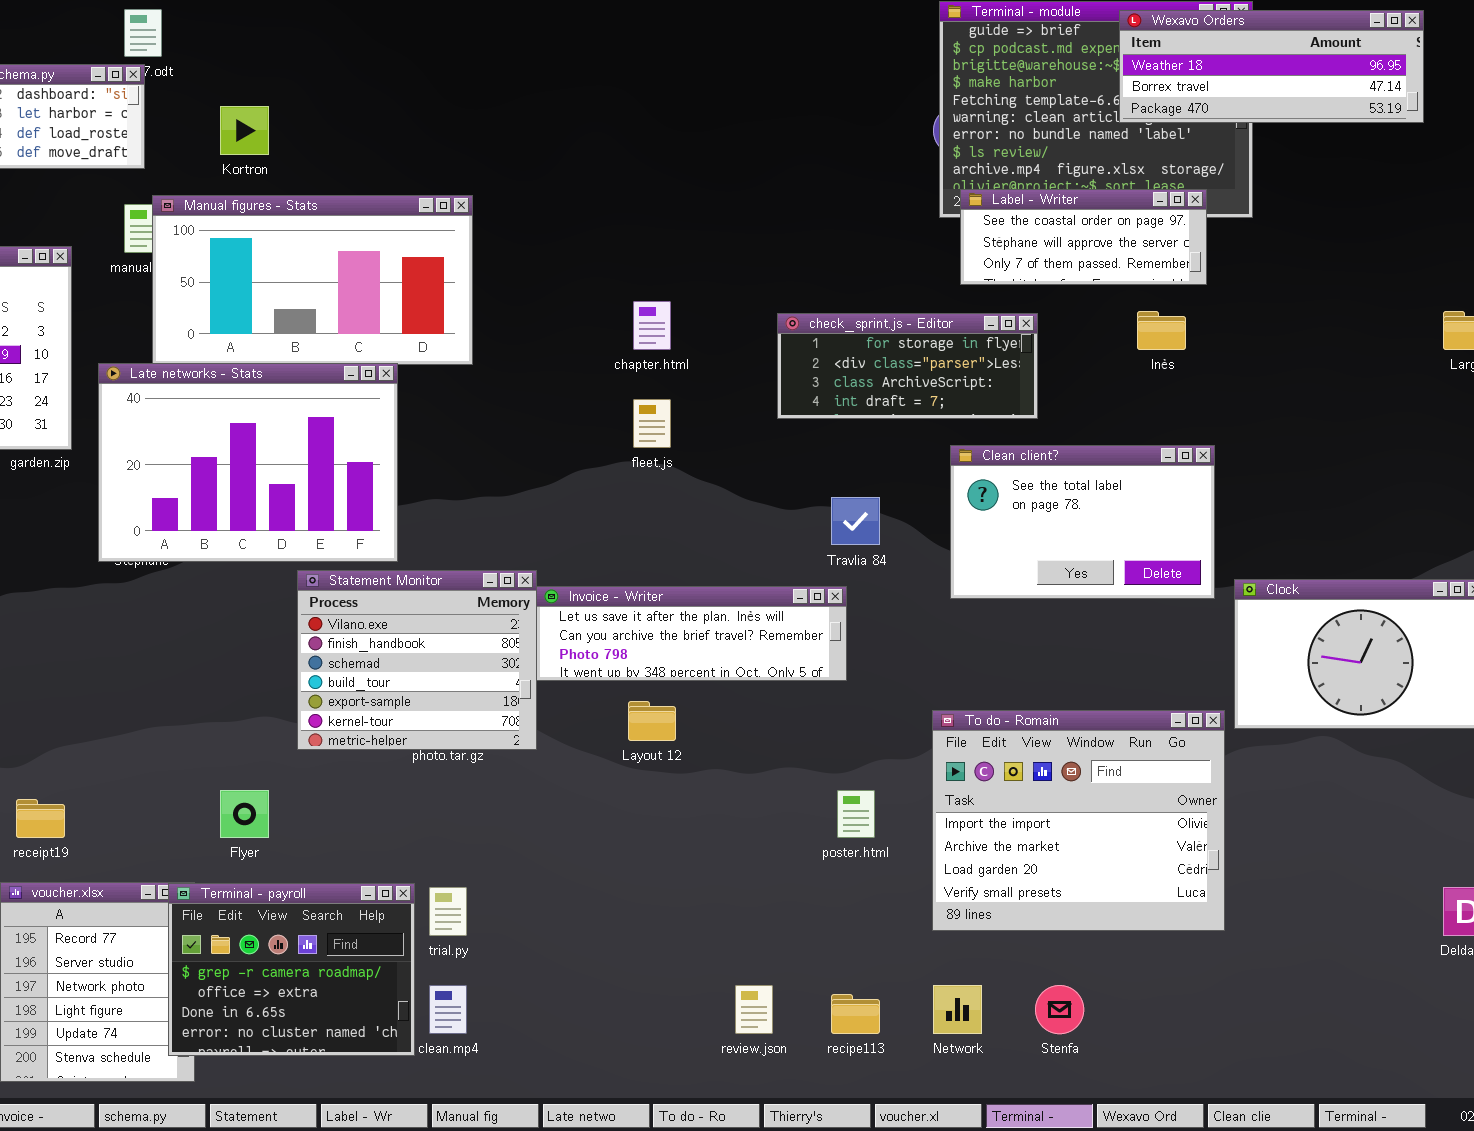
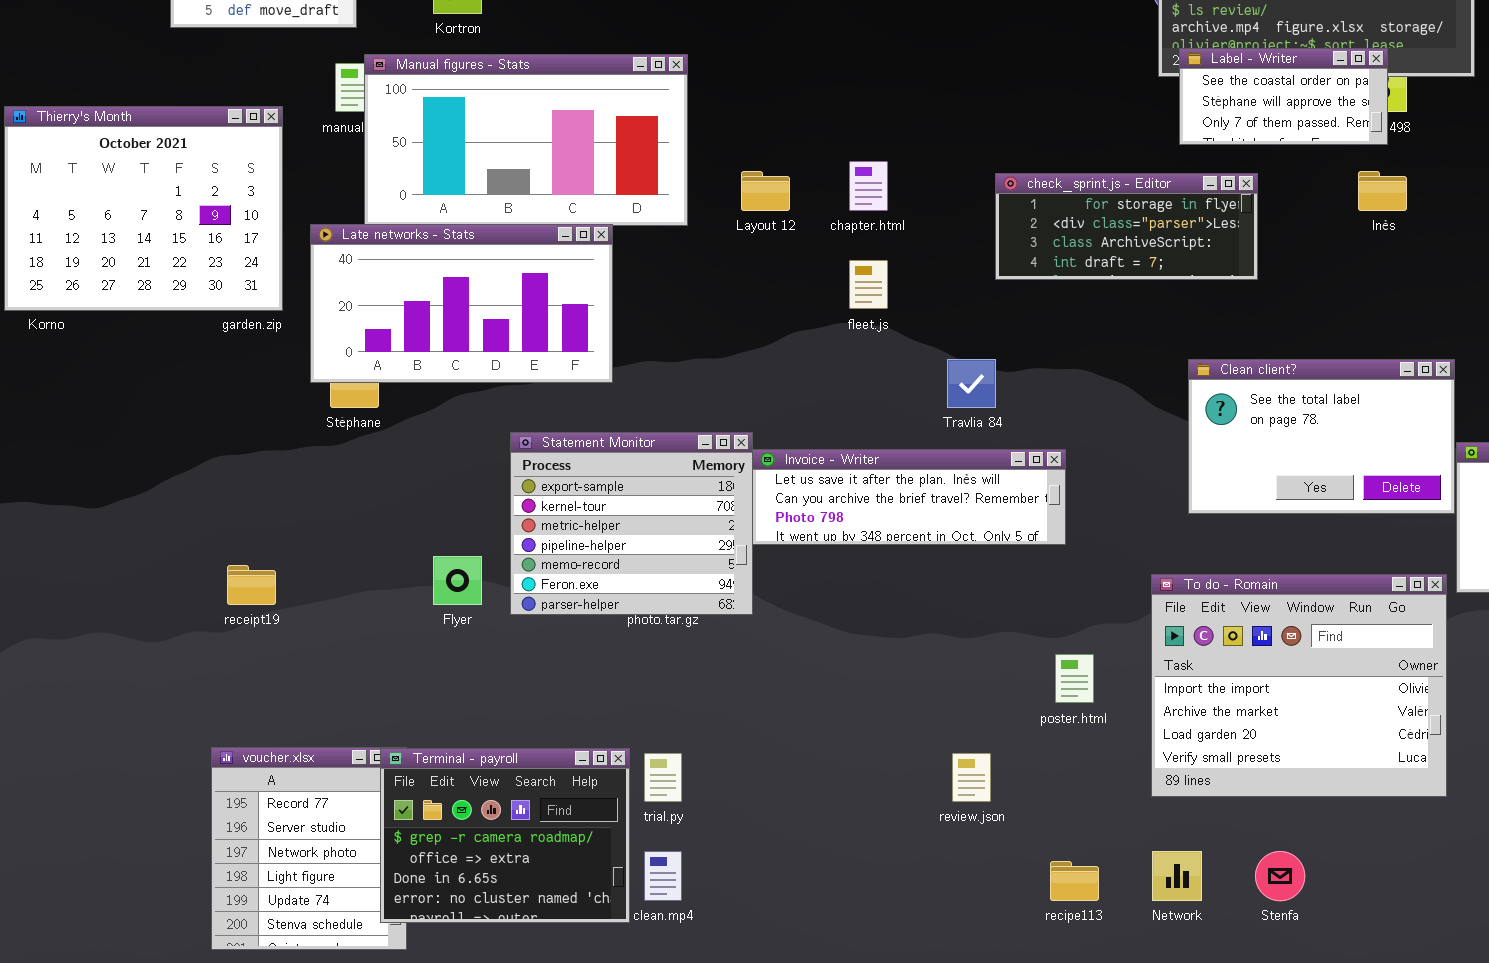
Label - Writer: [960,189,1207,285] -> [1179,48,1388,145], resized
Late networks - Stats: [98,363,398,562] -> [310,224,613,383], resized
Clean client?: [950,445,1215,599] -> [1188,359,1455,514], moved
Travlia 84: [831,497,880,545] -> [947,359,996,408], moved
Statement Monitor: [297,570,537,750] -> [510,432,753,615], scrolled down 4 rows
Layout 12: [628,701,676,741] -> [741,171,790,211], moved
Flyer: [220,790,269,838] -> [433,556,482,605], moved
receipt19: [16,799,65,838] -> [227,565,276,605], moved
review.json: [735,985,773,1034] -> [952,753,991,802], moved

